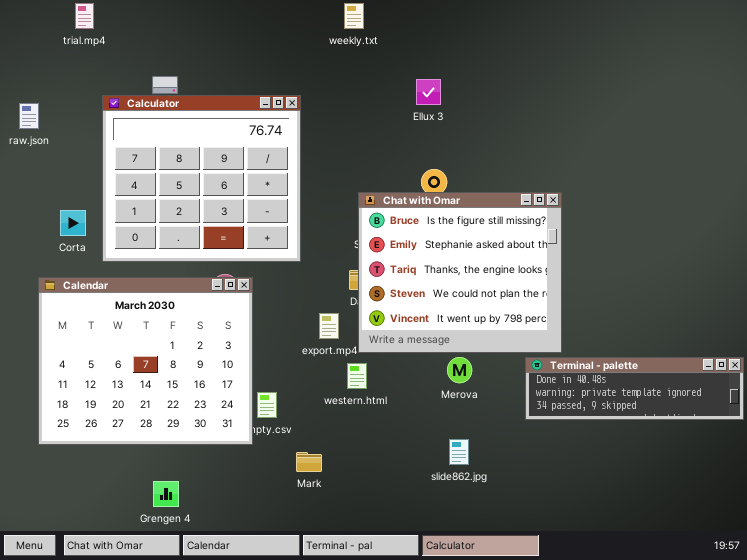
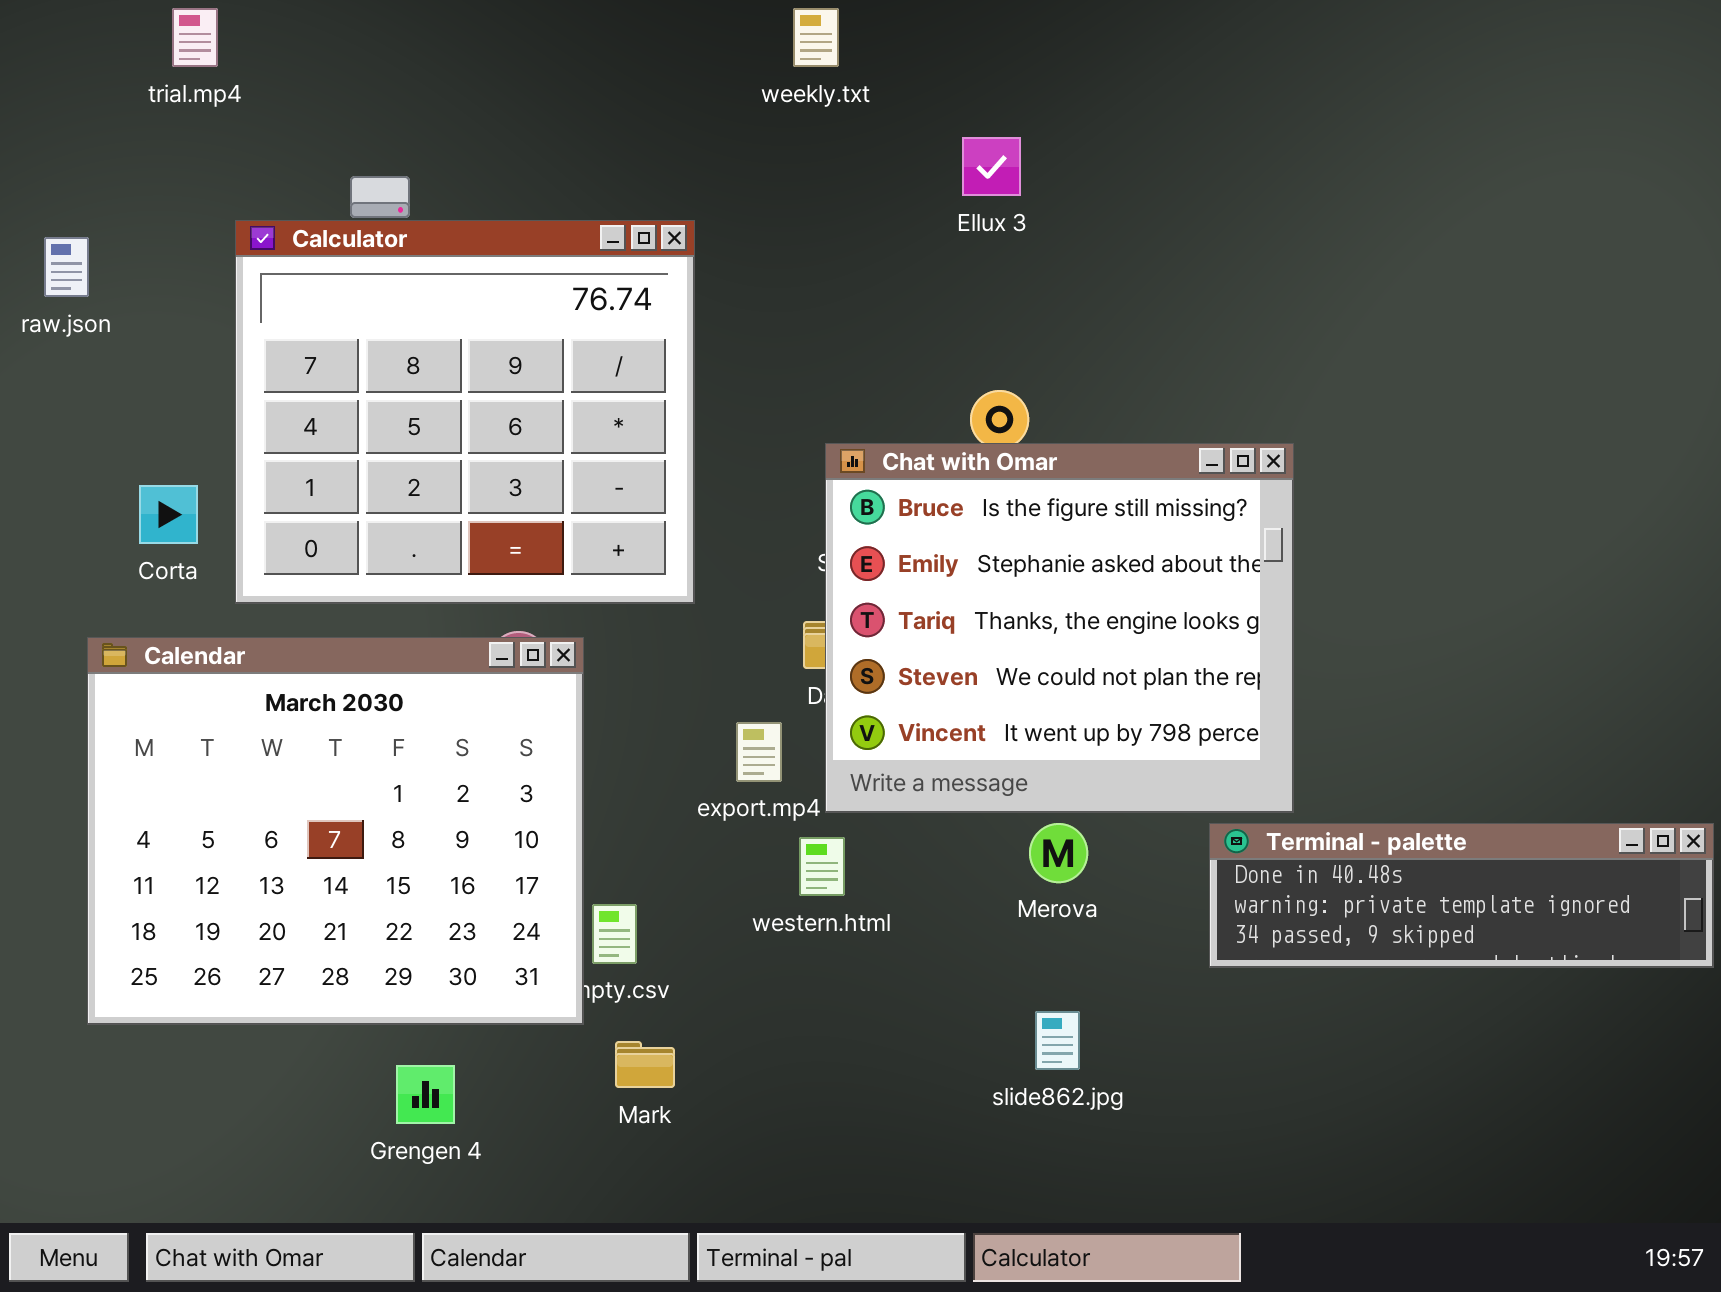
Ellux 3: [416,79,441,105] -> [962,137,1021,196], moved
Mark: [296,452,322,472] -> [615,1041,675,1088], moved
Grengen 4: [153,481,179,507] -> [396,1065,455,1124], moved

